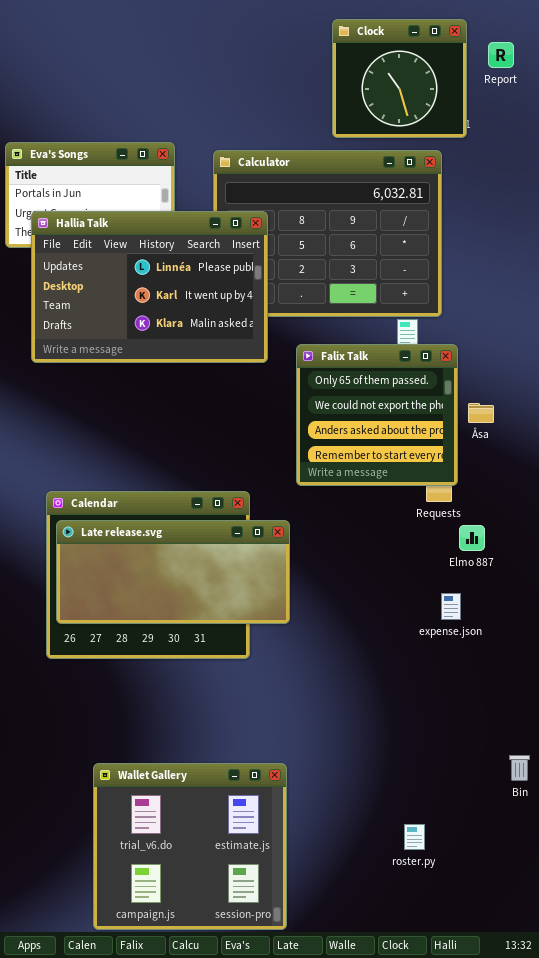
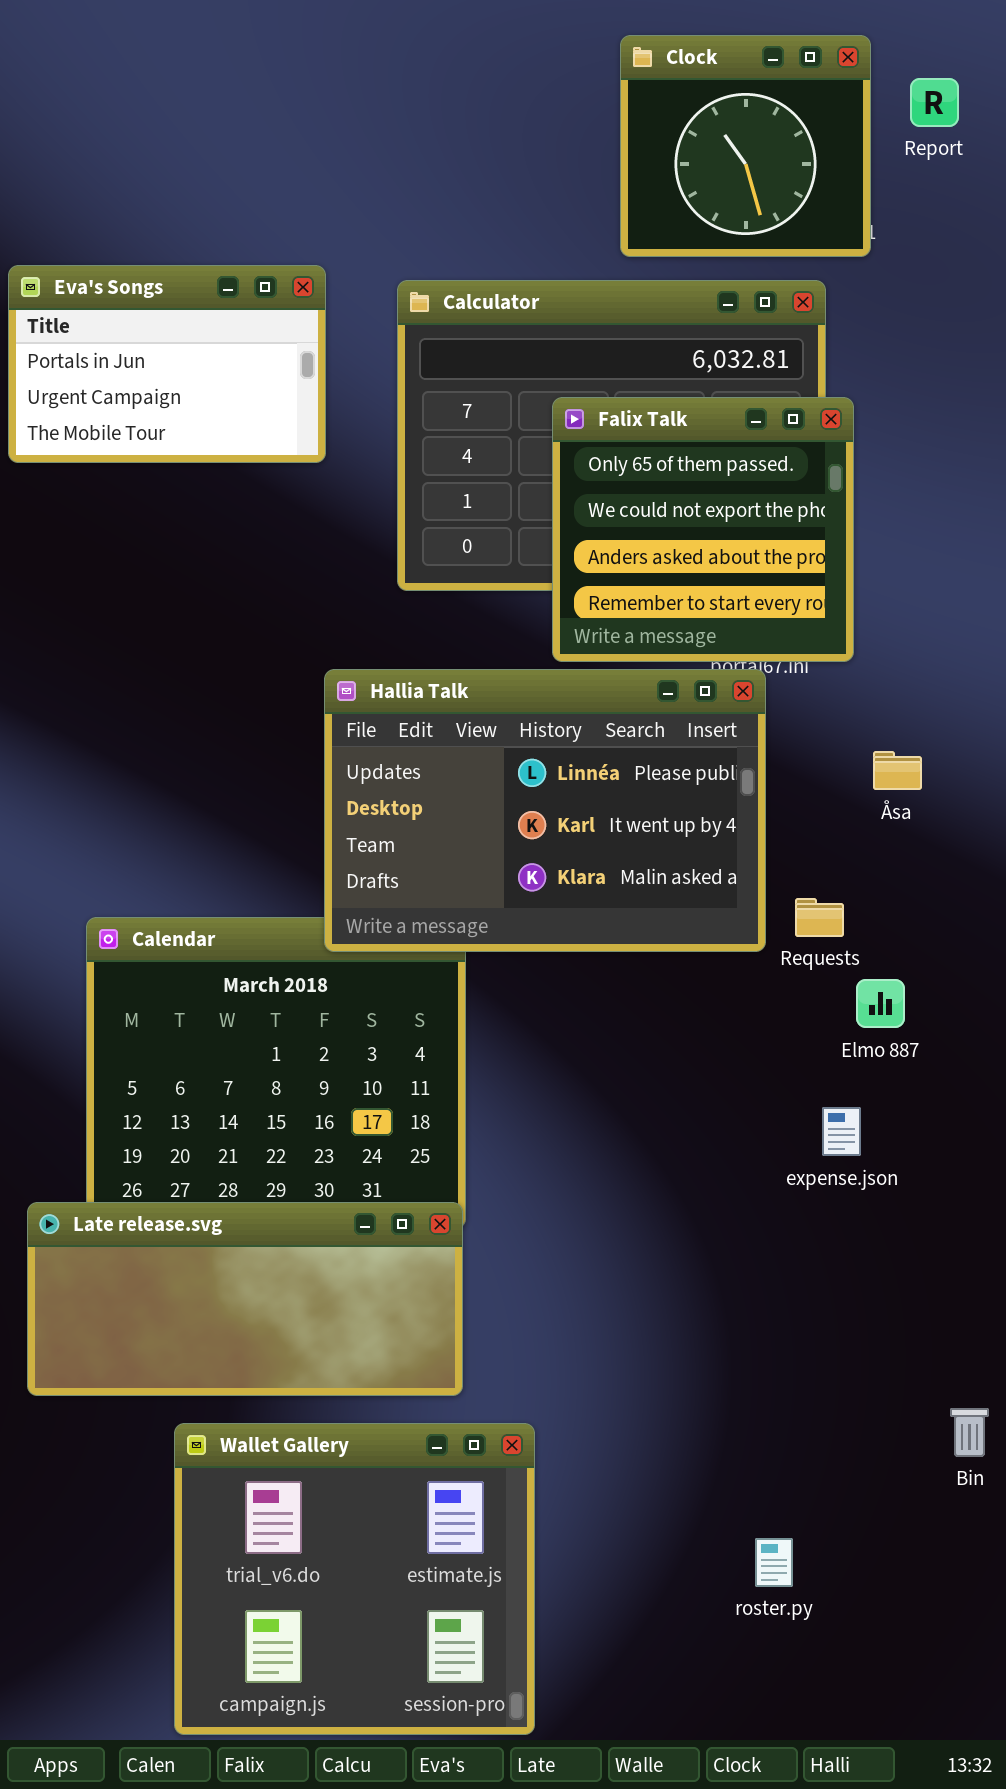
Hallia Talk: [31,211,268,363] -> [324,669,766,952], moved
Falix Talk: [296,344,458,486] -> [552,397,854,662], moved
Late release.svg: [56,520,290,624] -> [27,1202,463,1396], moved

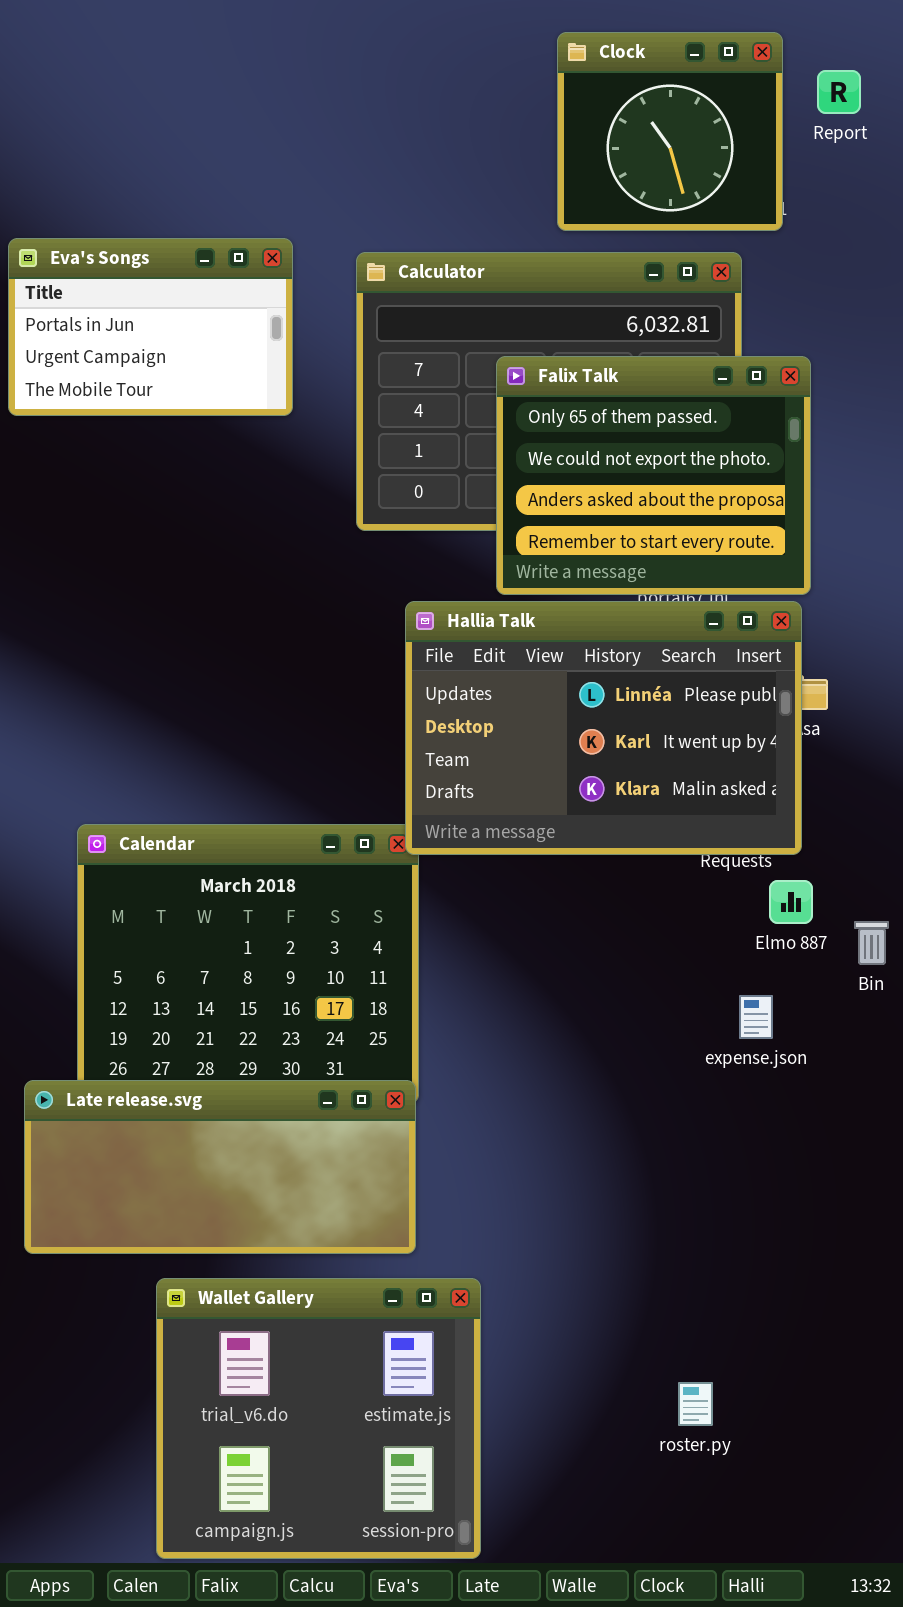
Falix Talk: [552,397,854,662] -> [496,356,811,595], resized
Hallia Talk: [324,669,766,952] -> [405,601,802,855], moved
Bin: [950,1408,989,1457] -> [854,921,889,965], moved

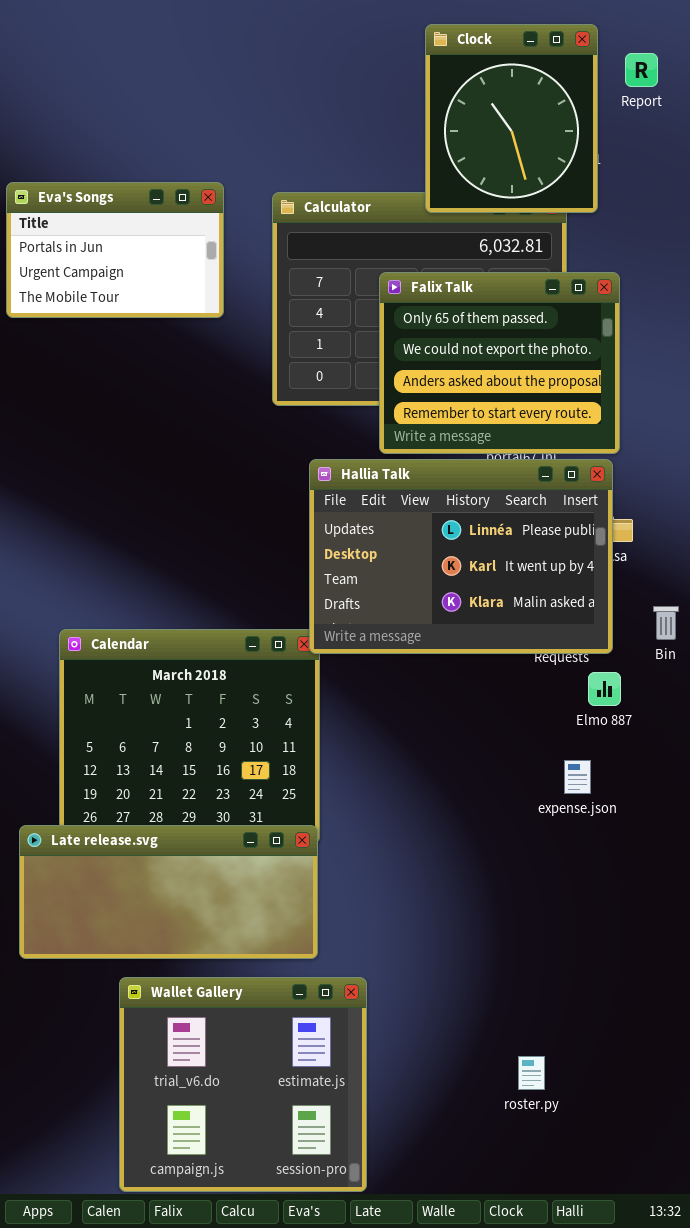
Clock: [557,32,783,231] -> [425,24,598,213], resized
Bin: [854,921,889,965] -> [653,606,679,640], moved

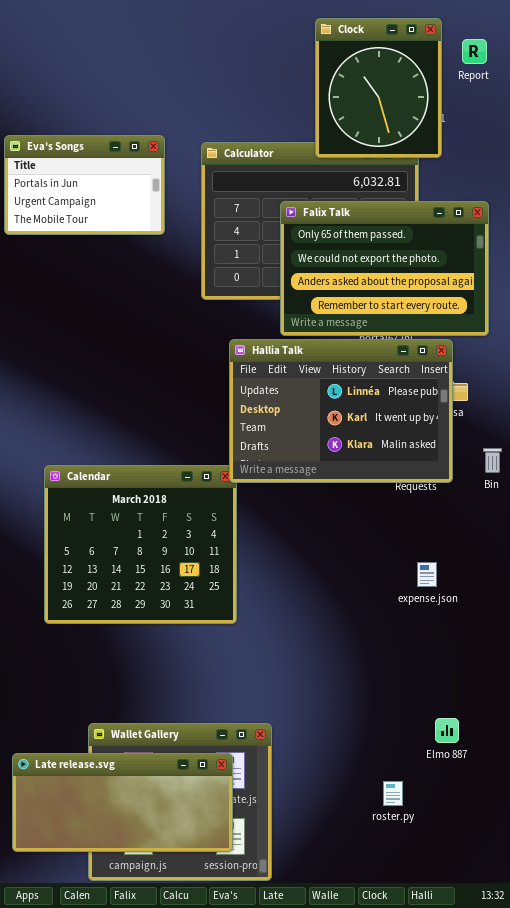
Falix Talk: [379,272,620,454] -> [280,201,489,336], resized
Elmo 887: [588,672,621,706] -> [435,718,459,743], moved
Late release.svg: [19,825,318,959] -> [12,753,233,852], moved

